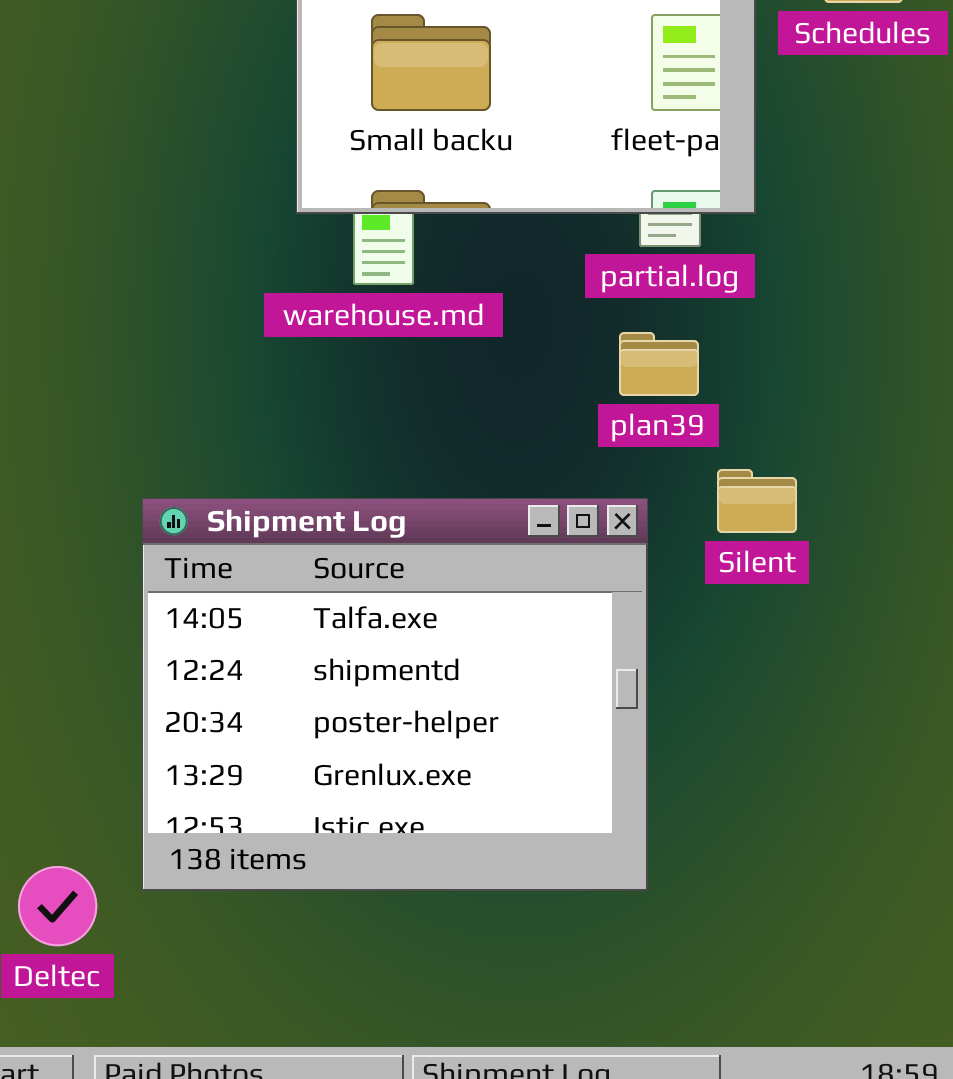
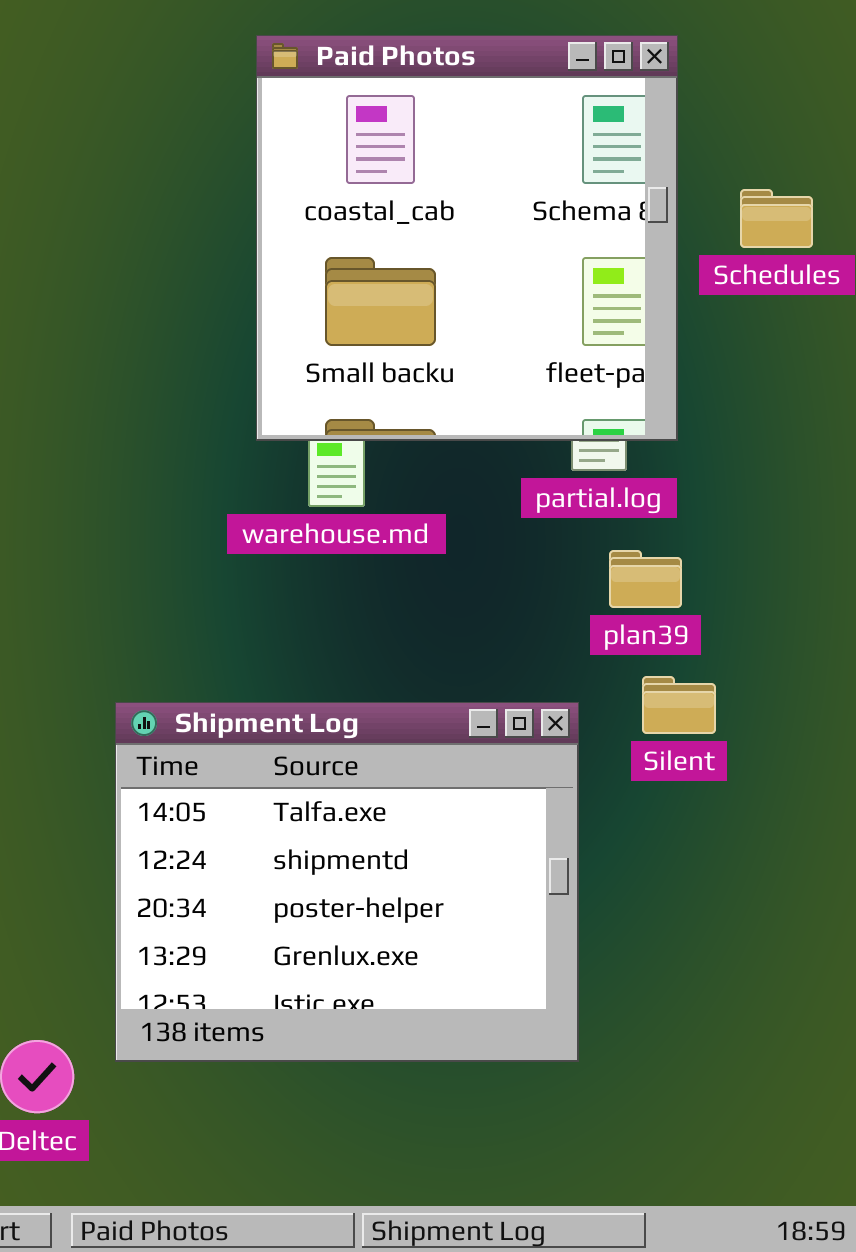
plan39: [619,332,699,396] -> [609,550,682,608], moved

